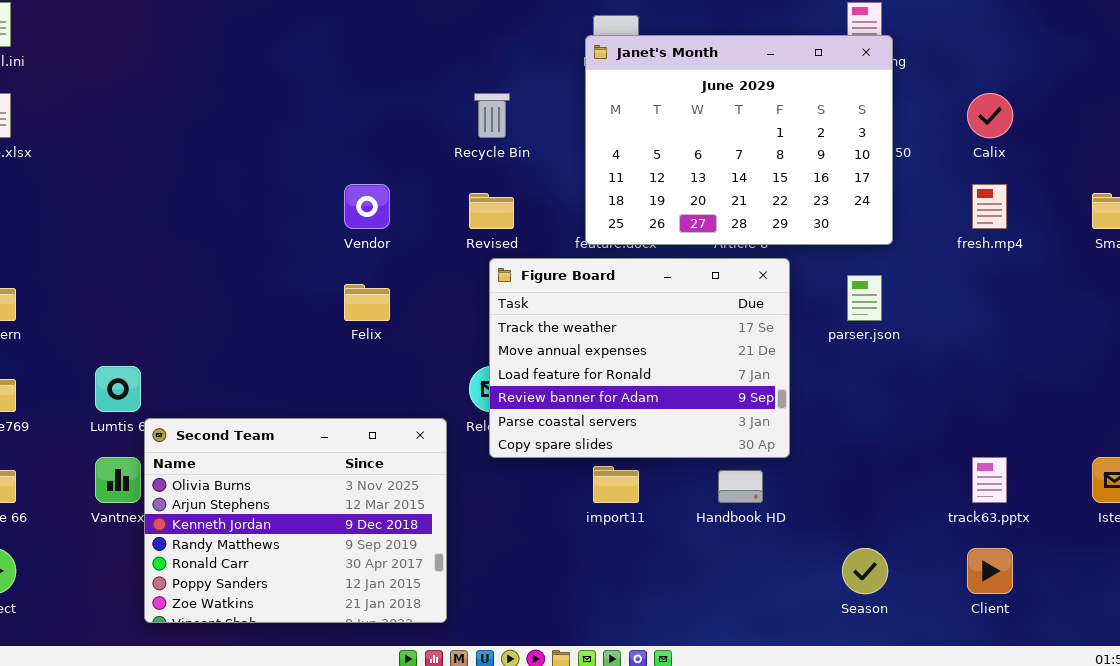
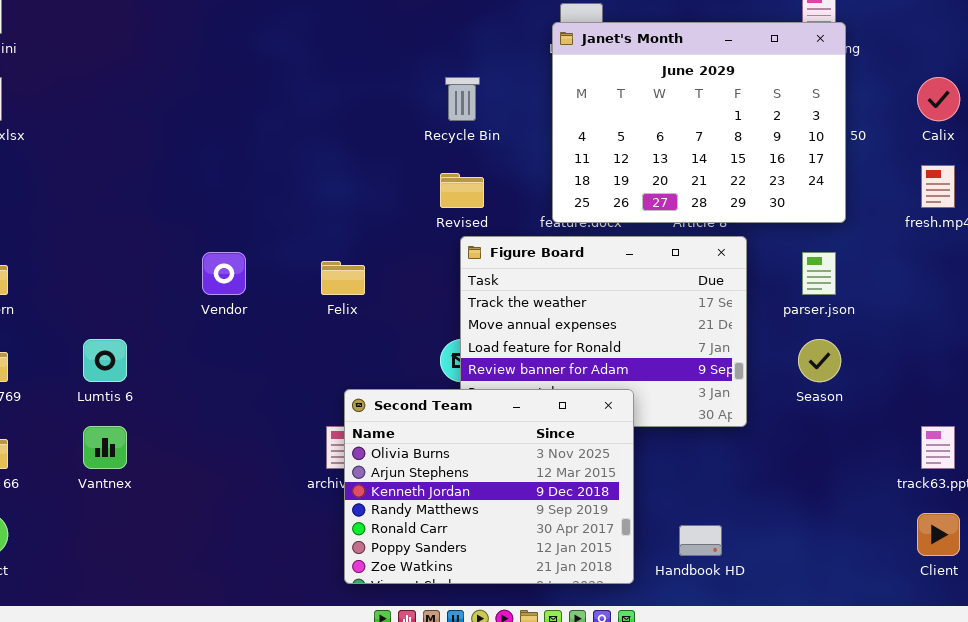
Vendor: [344,184,390,229] -> [202,252,246,295], moved
Second Team: [144,418,447,623] -> [344,389,634,584], moved
Handbook HD: [718,470,763,503] -> [679,525,722,556], moved
Season: [842,548,888,594] -> [798,339,841,382], moved

